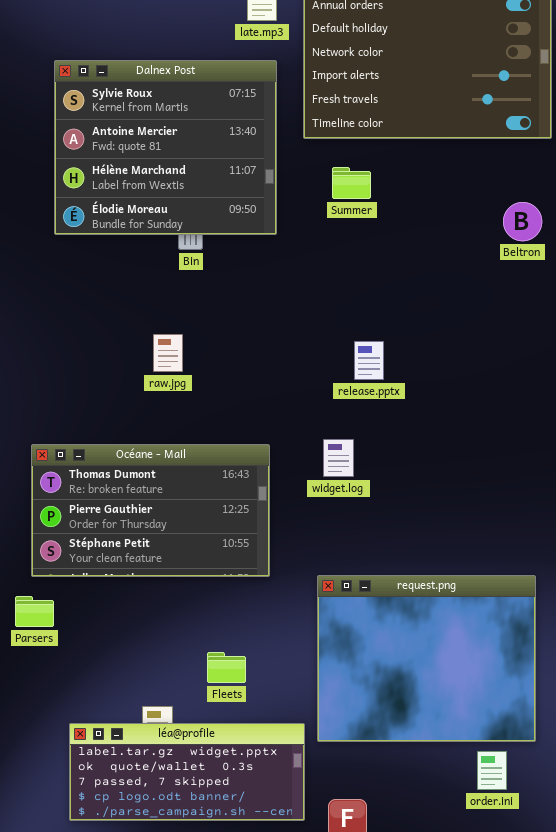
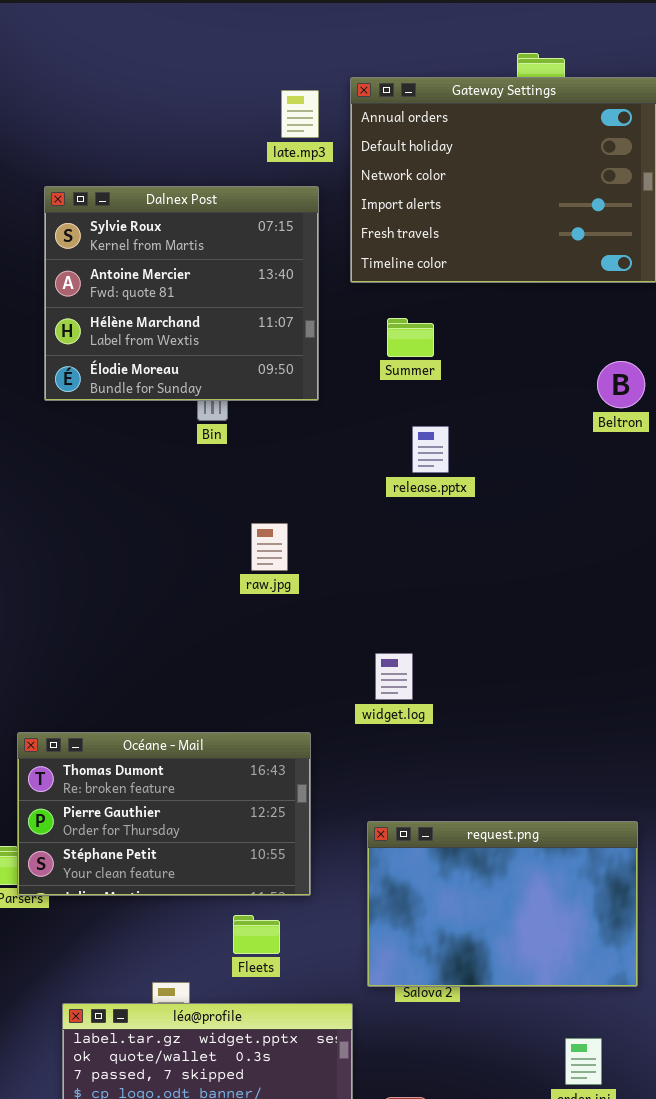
raw.jpg: [153,334,183,372] -> [251,523,288,571], moved
release.pptx: [354,341,384,380] -> [412,426,449,473], moved
Océane - Mail: [31,444,270,577] -> [17,732,311,896], moved
request.png: [317,575,536,742] -> [367,821,638,987], resized

